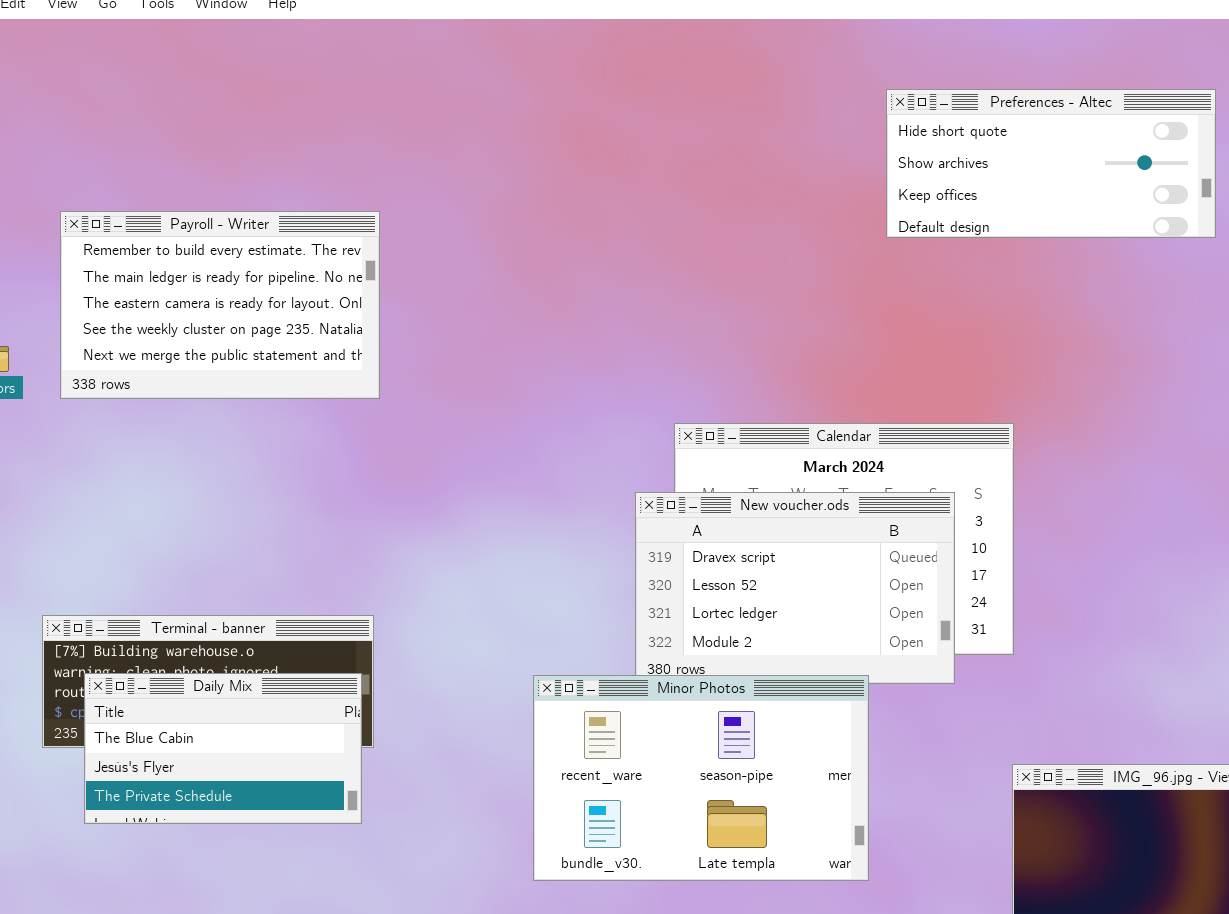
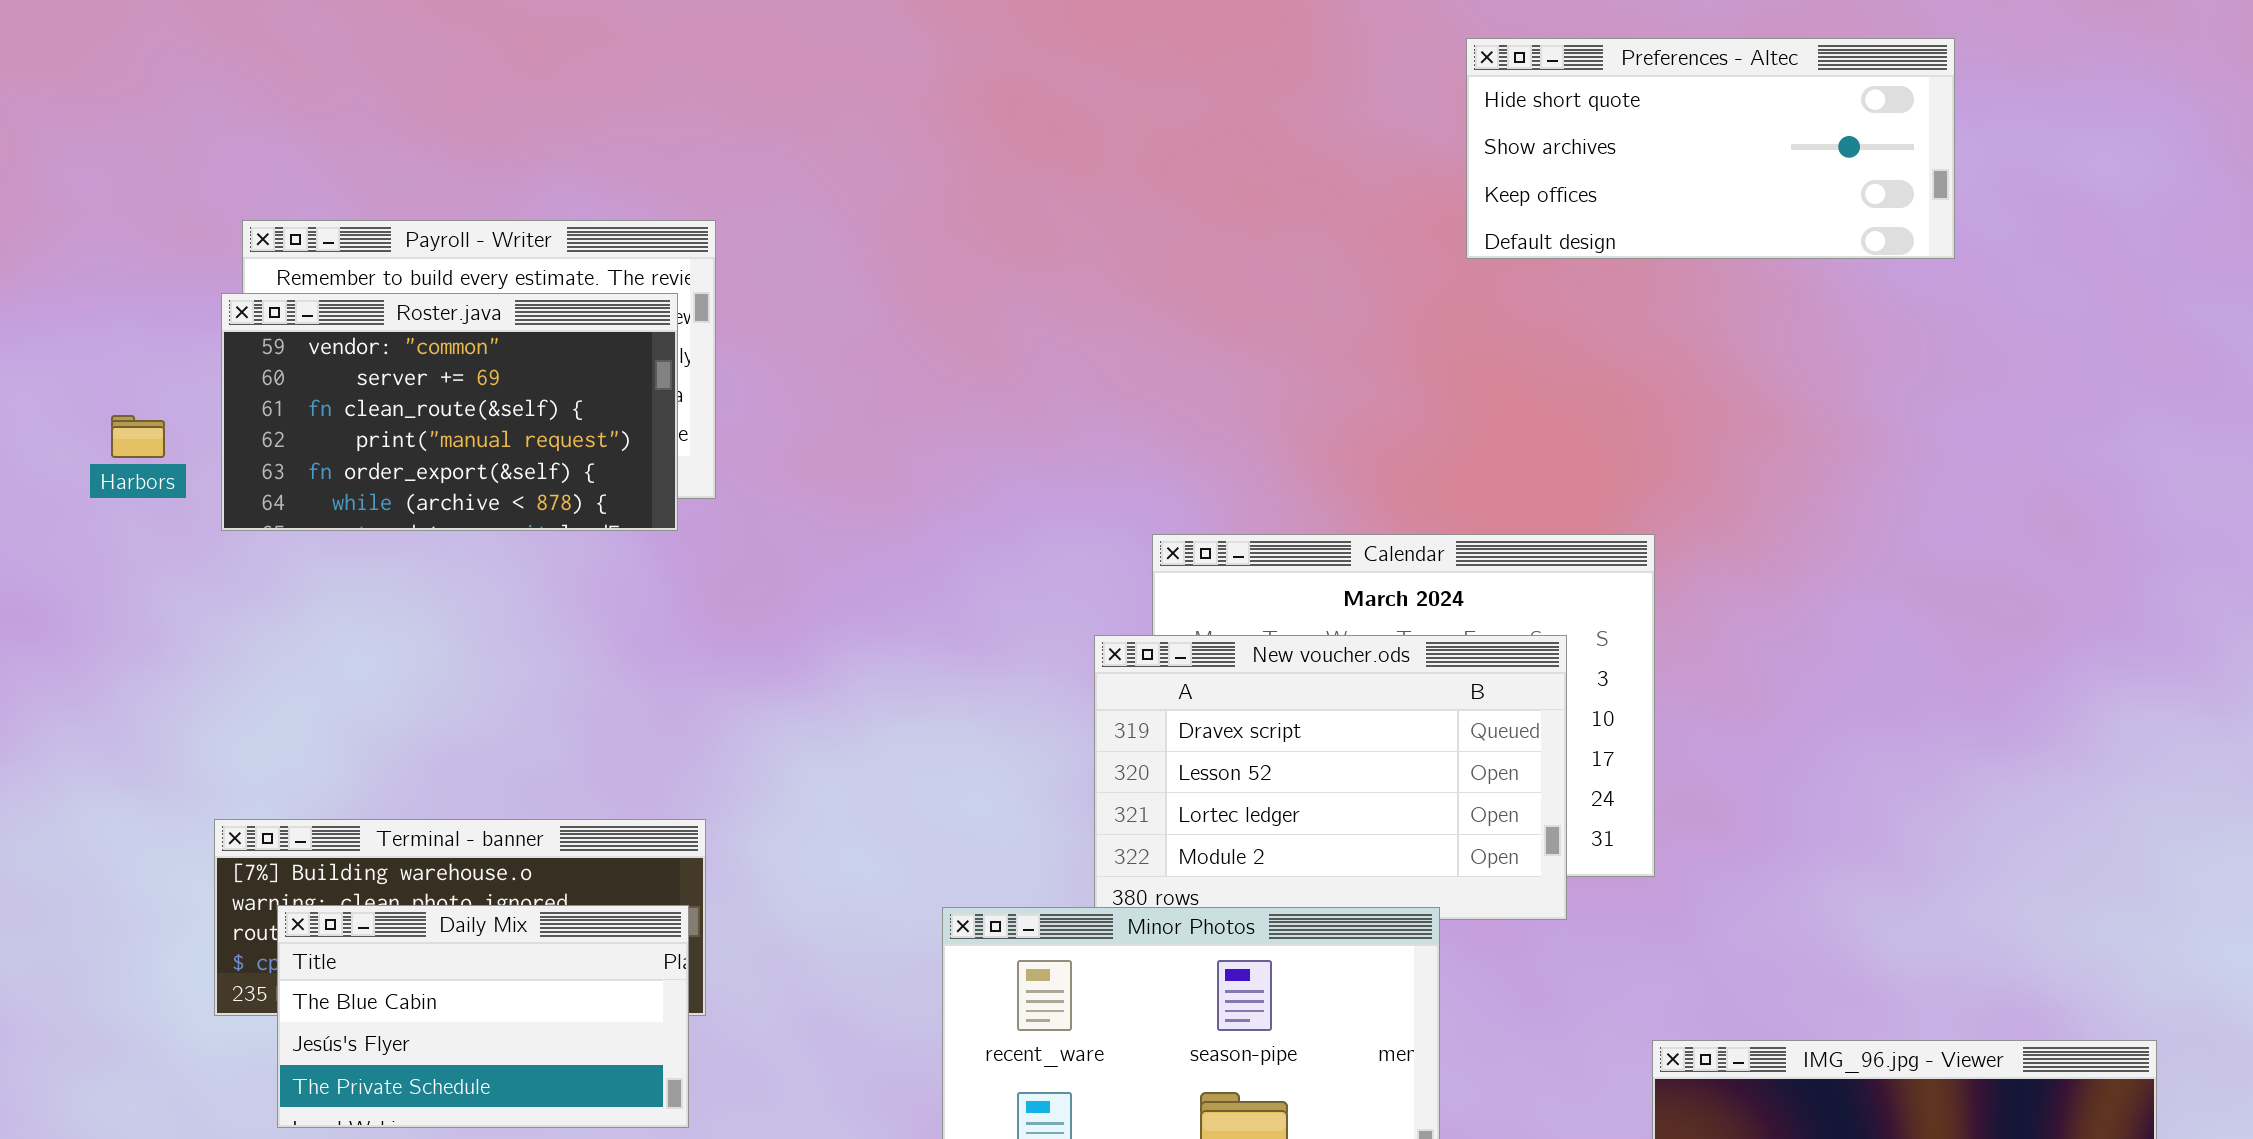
Roster.java: none -> [221,293,678,531], opened

